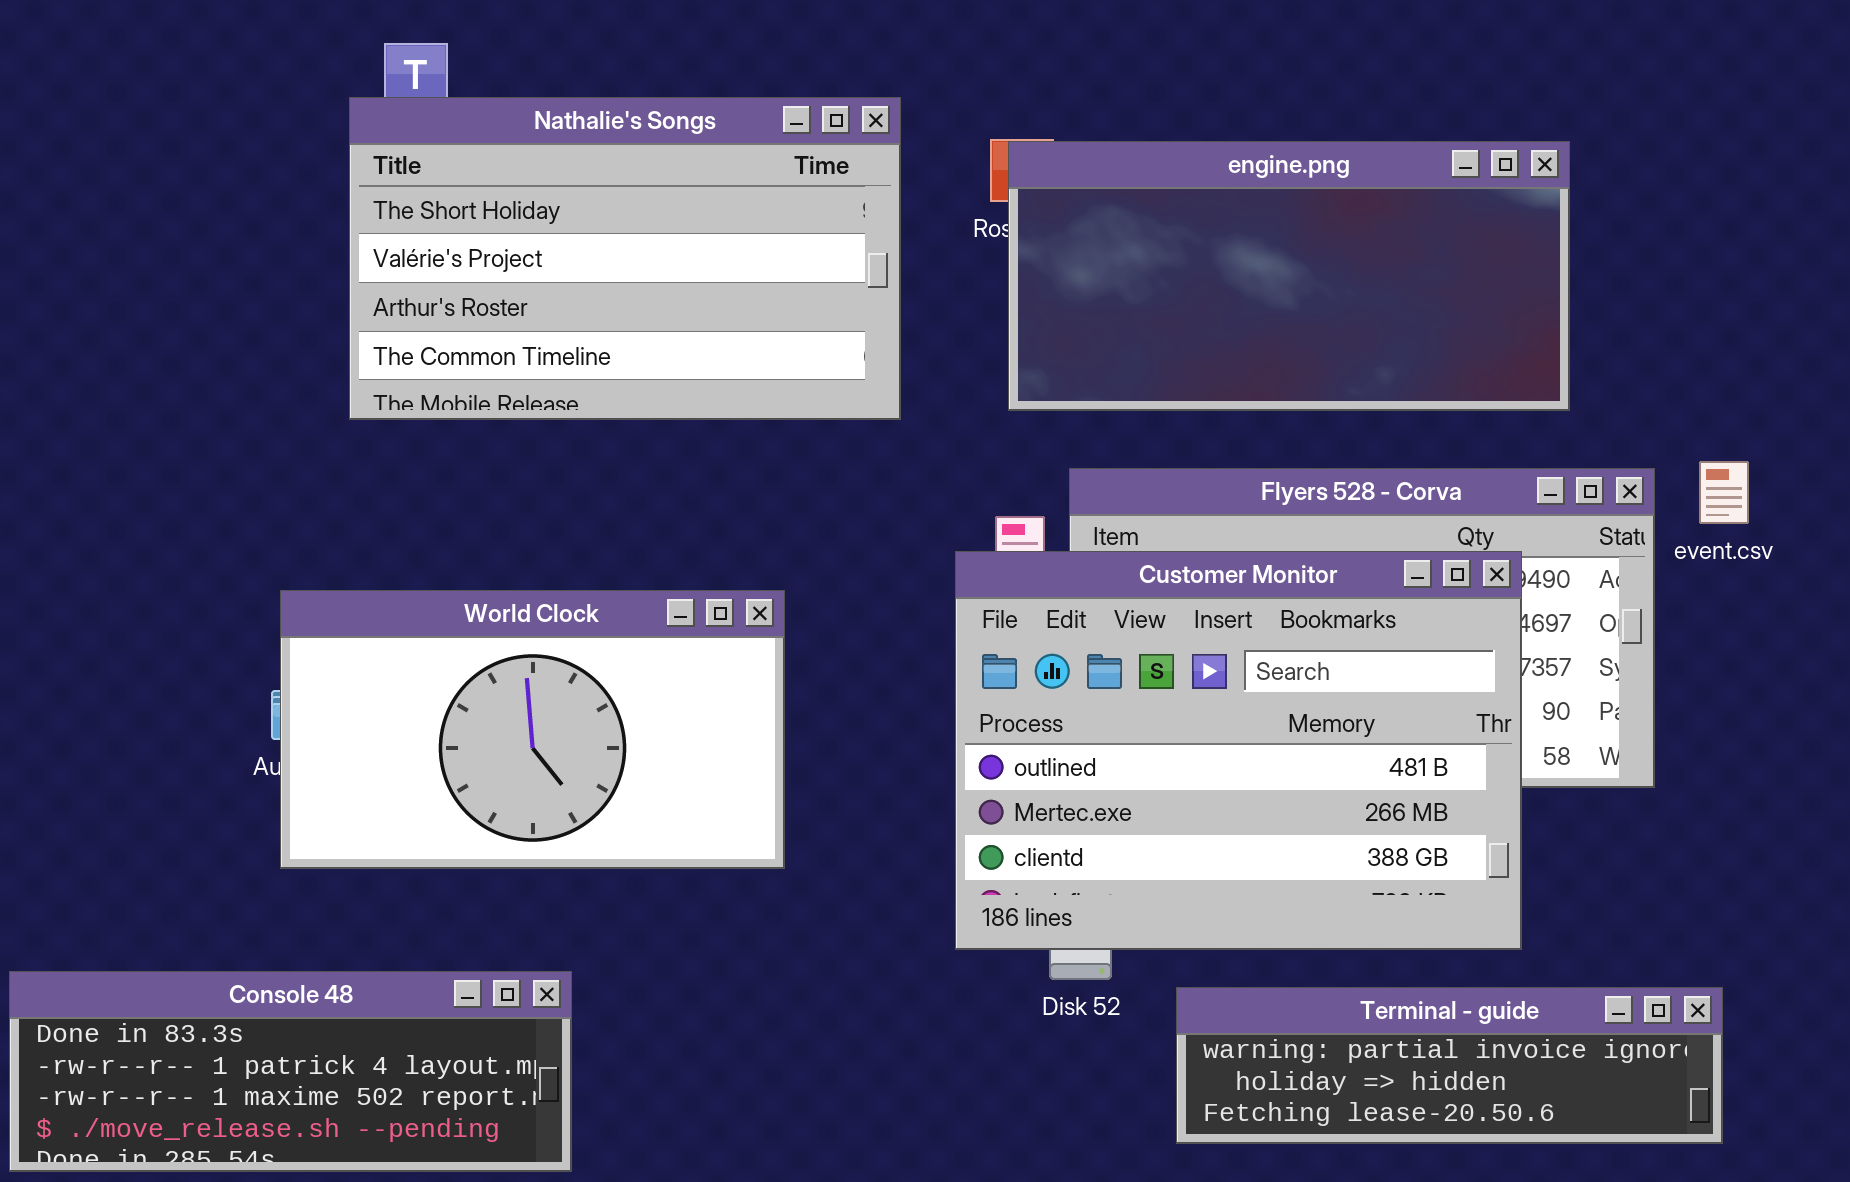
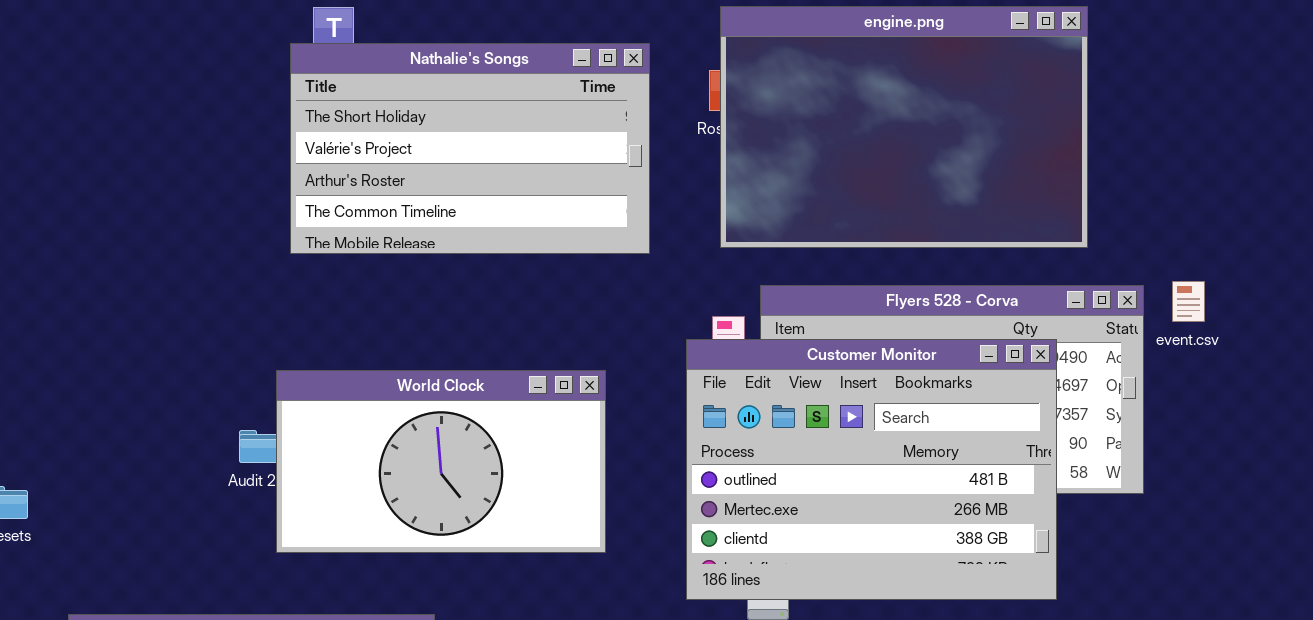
engine.png: [1008,141,1570,411] -> [720,6,1088,248], resized
World Clock: [280,590,785,869] -> [276,370,606,553], moved

